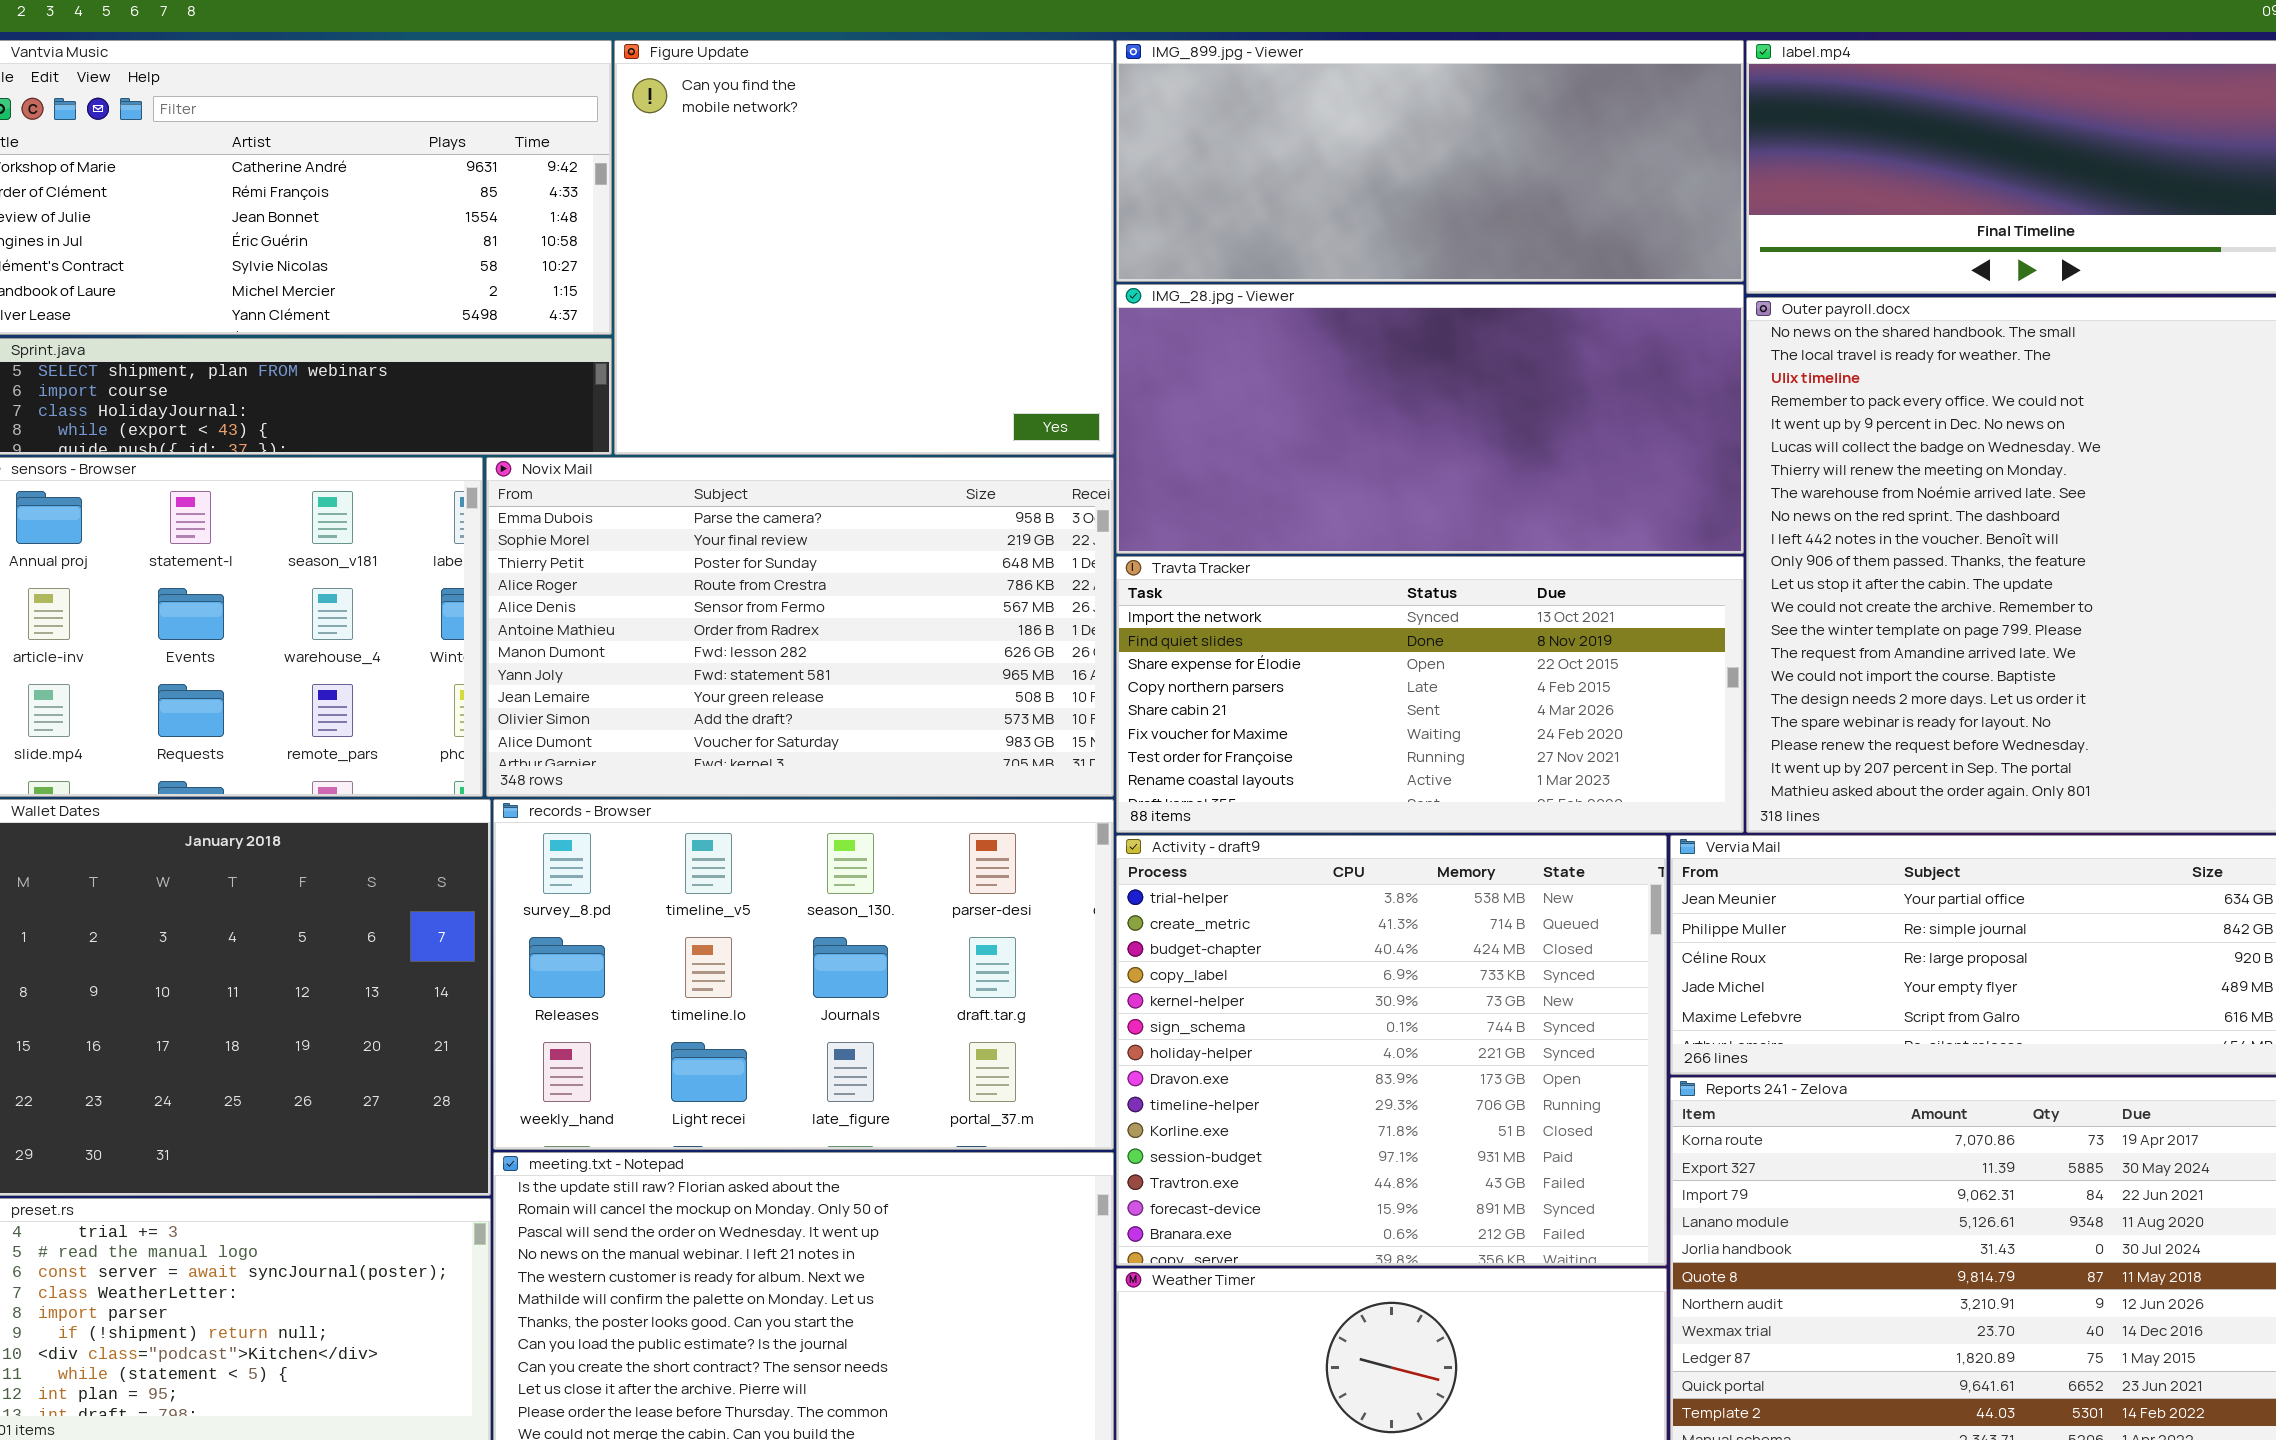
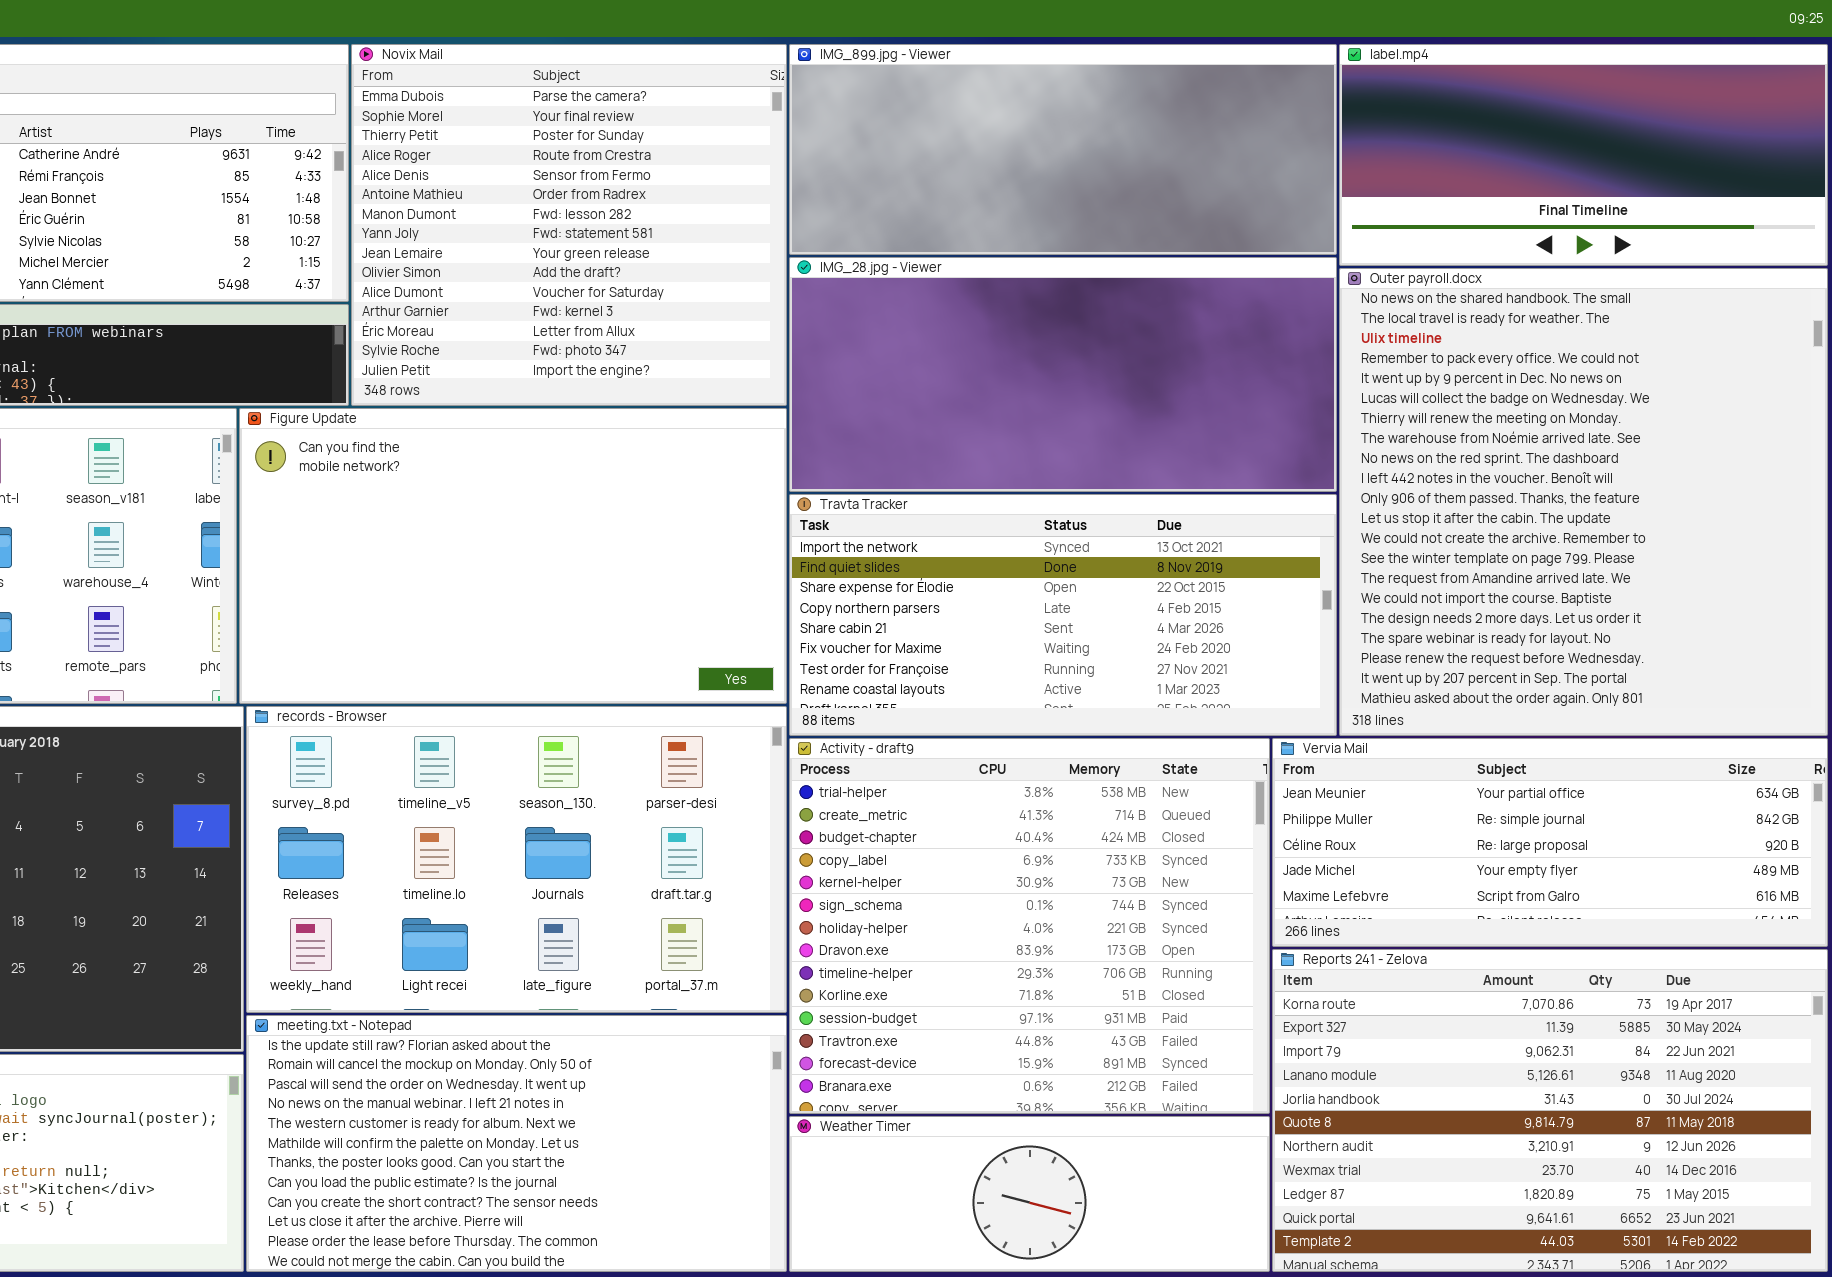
Figure Update: [614,40,1114,455] -> [239,408,787,704], moved, resized
Novix Mail: [486,457,1114,797] -> [351,44,787,406], moved, resized

